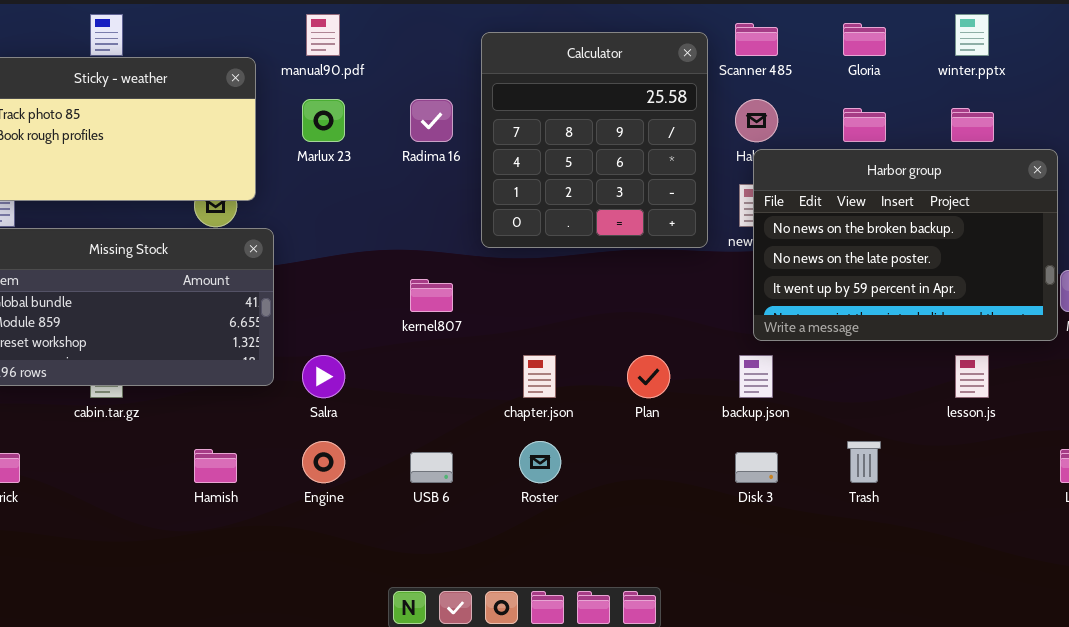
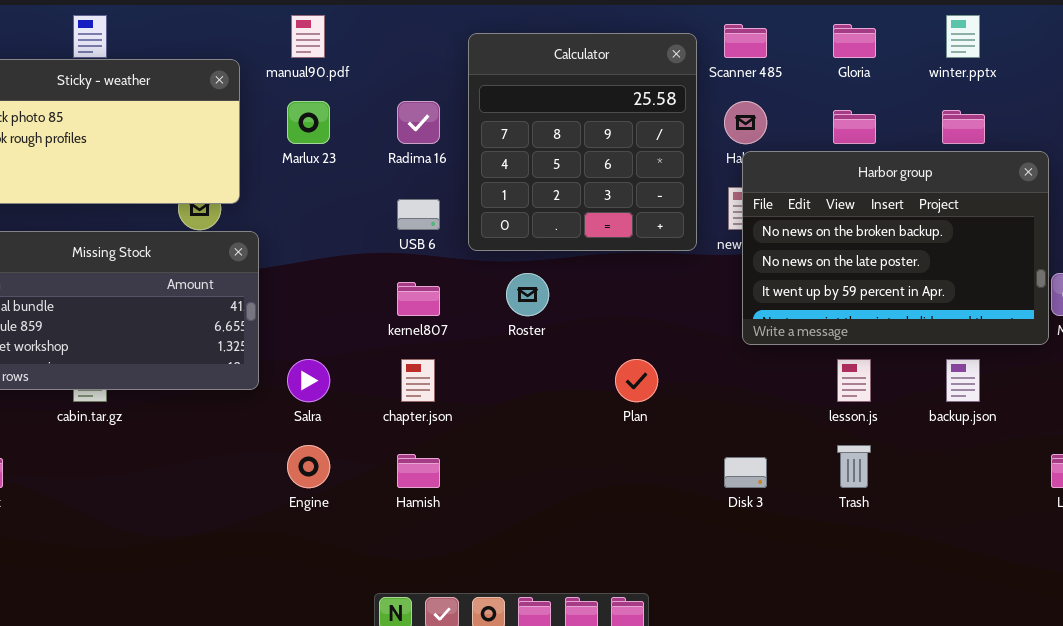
chapter.json: [523,355,556,398] -> [401,359,435,402], moved
backup.json: [739,355,773,398] -> [946,359,980,402], moved
lesson.js: [955,355,989,398] -> [837,359,871,402], moved
Roster: [519,441,561,483] -> [506,273,549,316], moved
Hamish: [194,449,237,483] -> [397,454,440,488], moved
USB 6: [410,452,453,483] -> [397,199,440,230], moved

